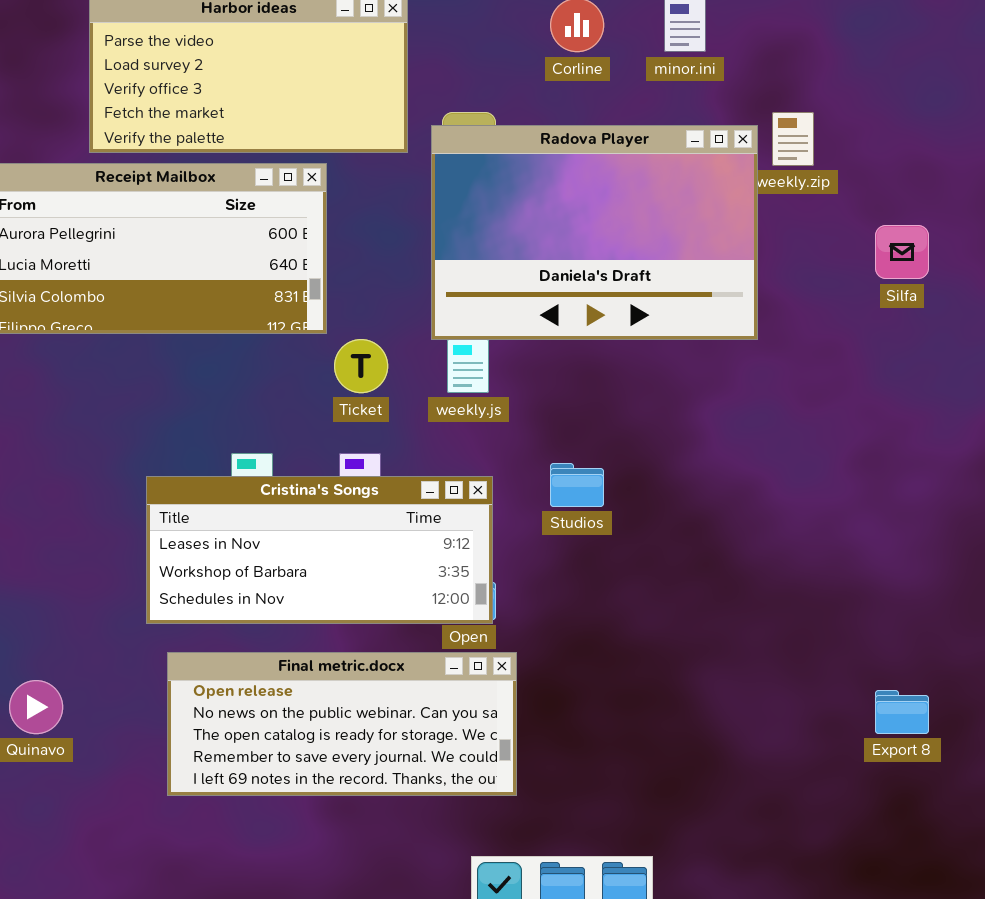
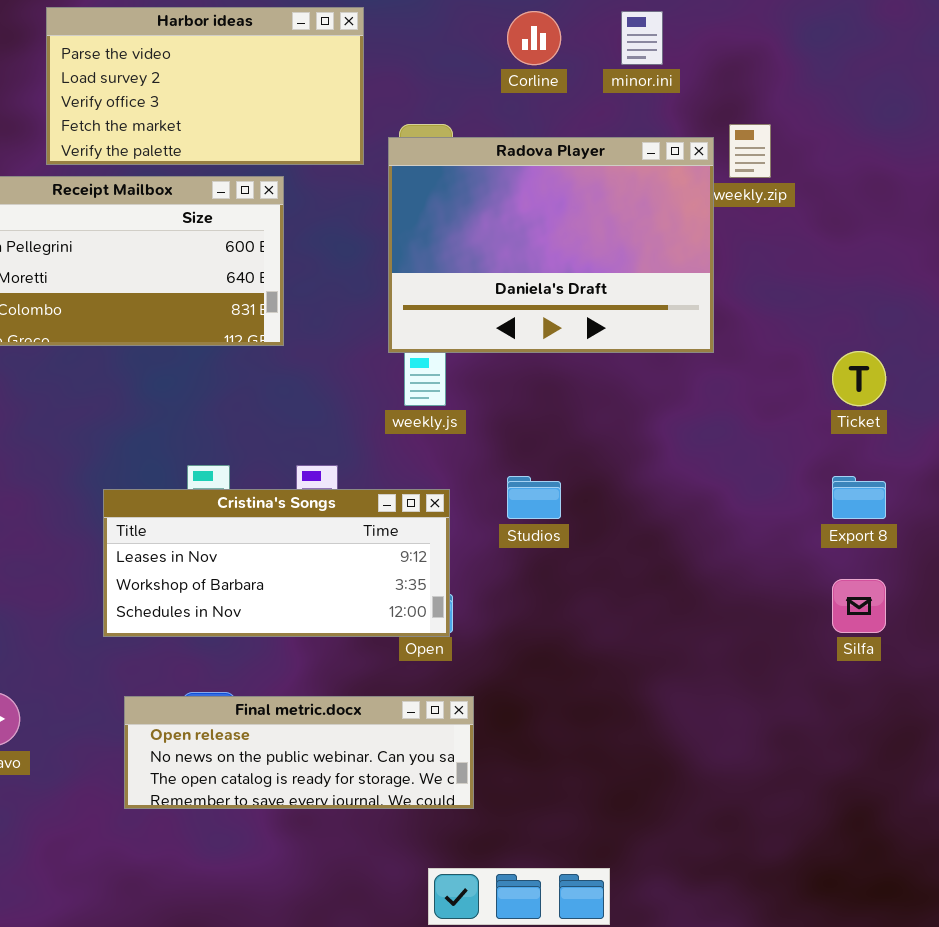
Silfa: [875,225,929,279] -> [832,579,886,633], moved
Ticket: [334,339,388,393] -> [832,351,886,406], moved
Final metric.docx: [167,652,517,796] -> [124,696,474,809], resized
Export 8: [875,690,929,734] -> [832,476,886,519], moved

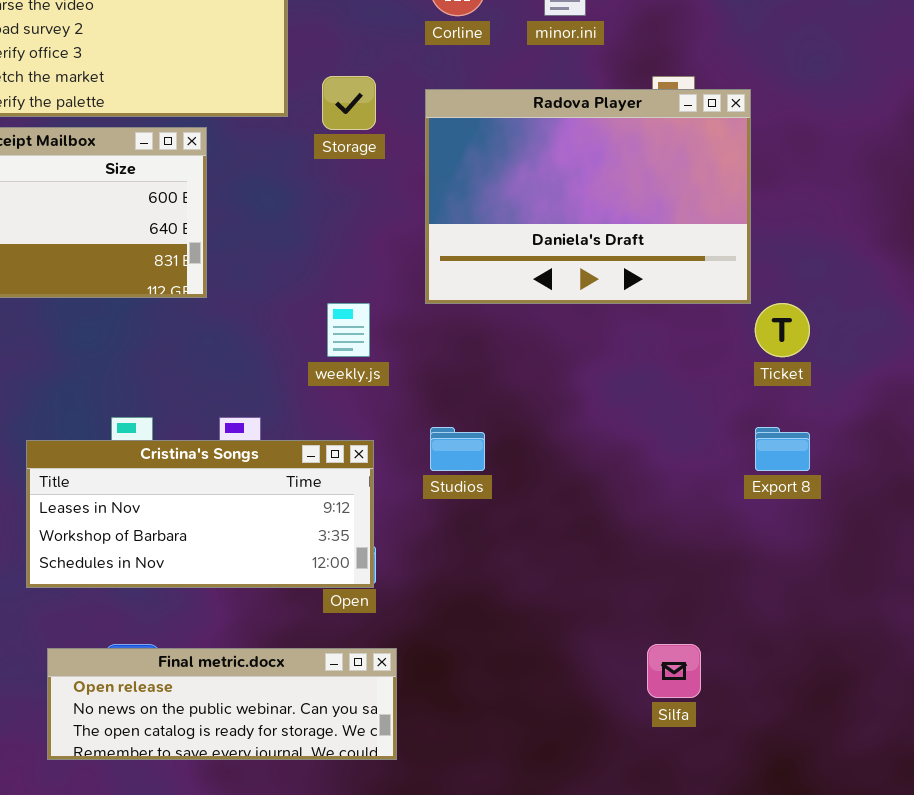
Radova Player: [388,137,714,353] -> [425,89,751,304], moved
Silfa: [832,579,886,633] -> [647,644,701,698], moved

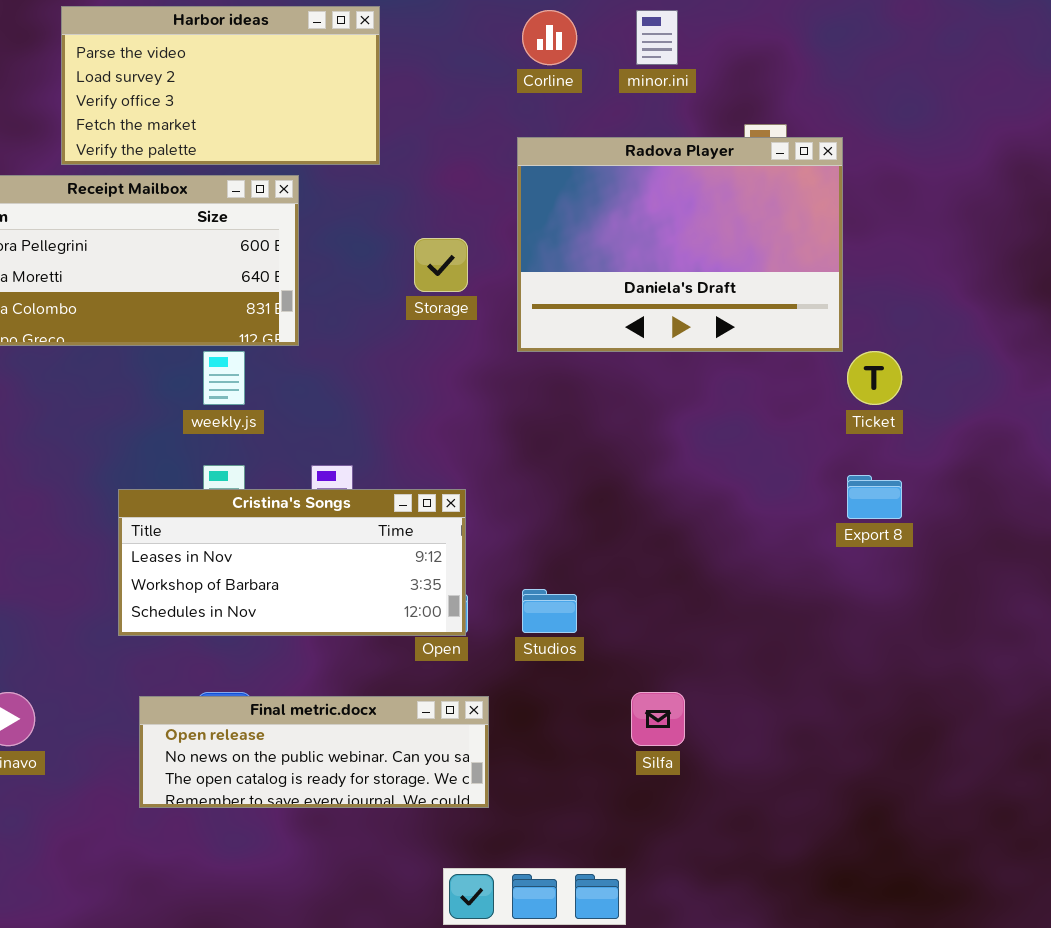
Storage: [322,76,376,130] -> [414,238,468,292], moved
weekly.js: [327,303,370,357] -> [203,351,245,405], moved
Studios: [430,427,485,471] -> [522,589,577,633], moved
Silfa: [647,644,701,698] -> [631,692,685,746], moved

